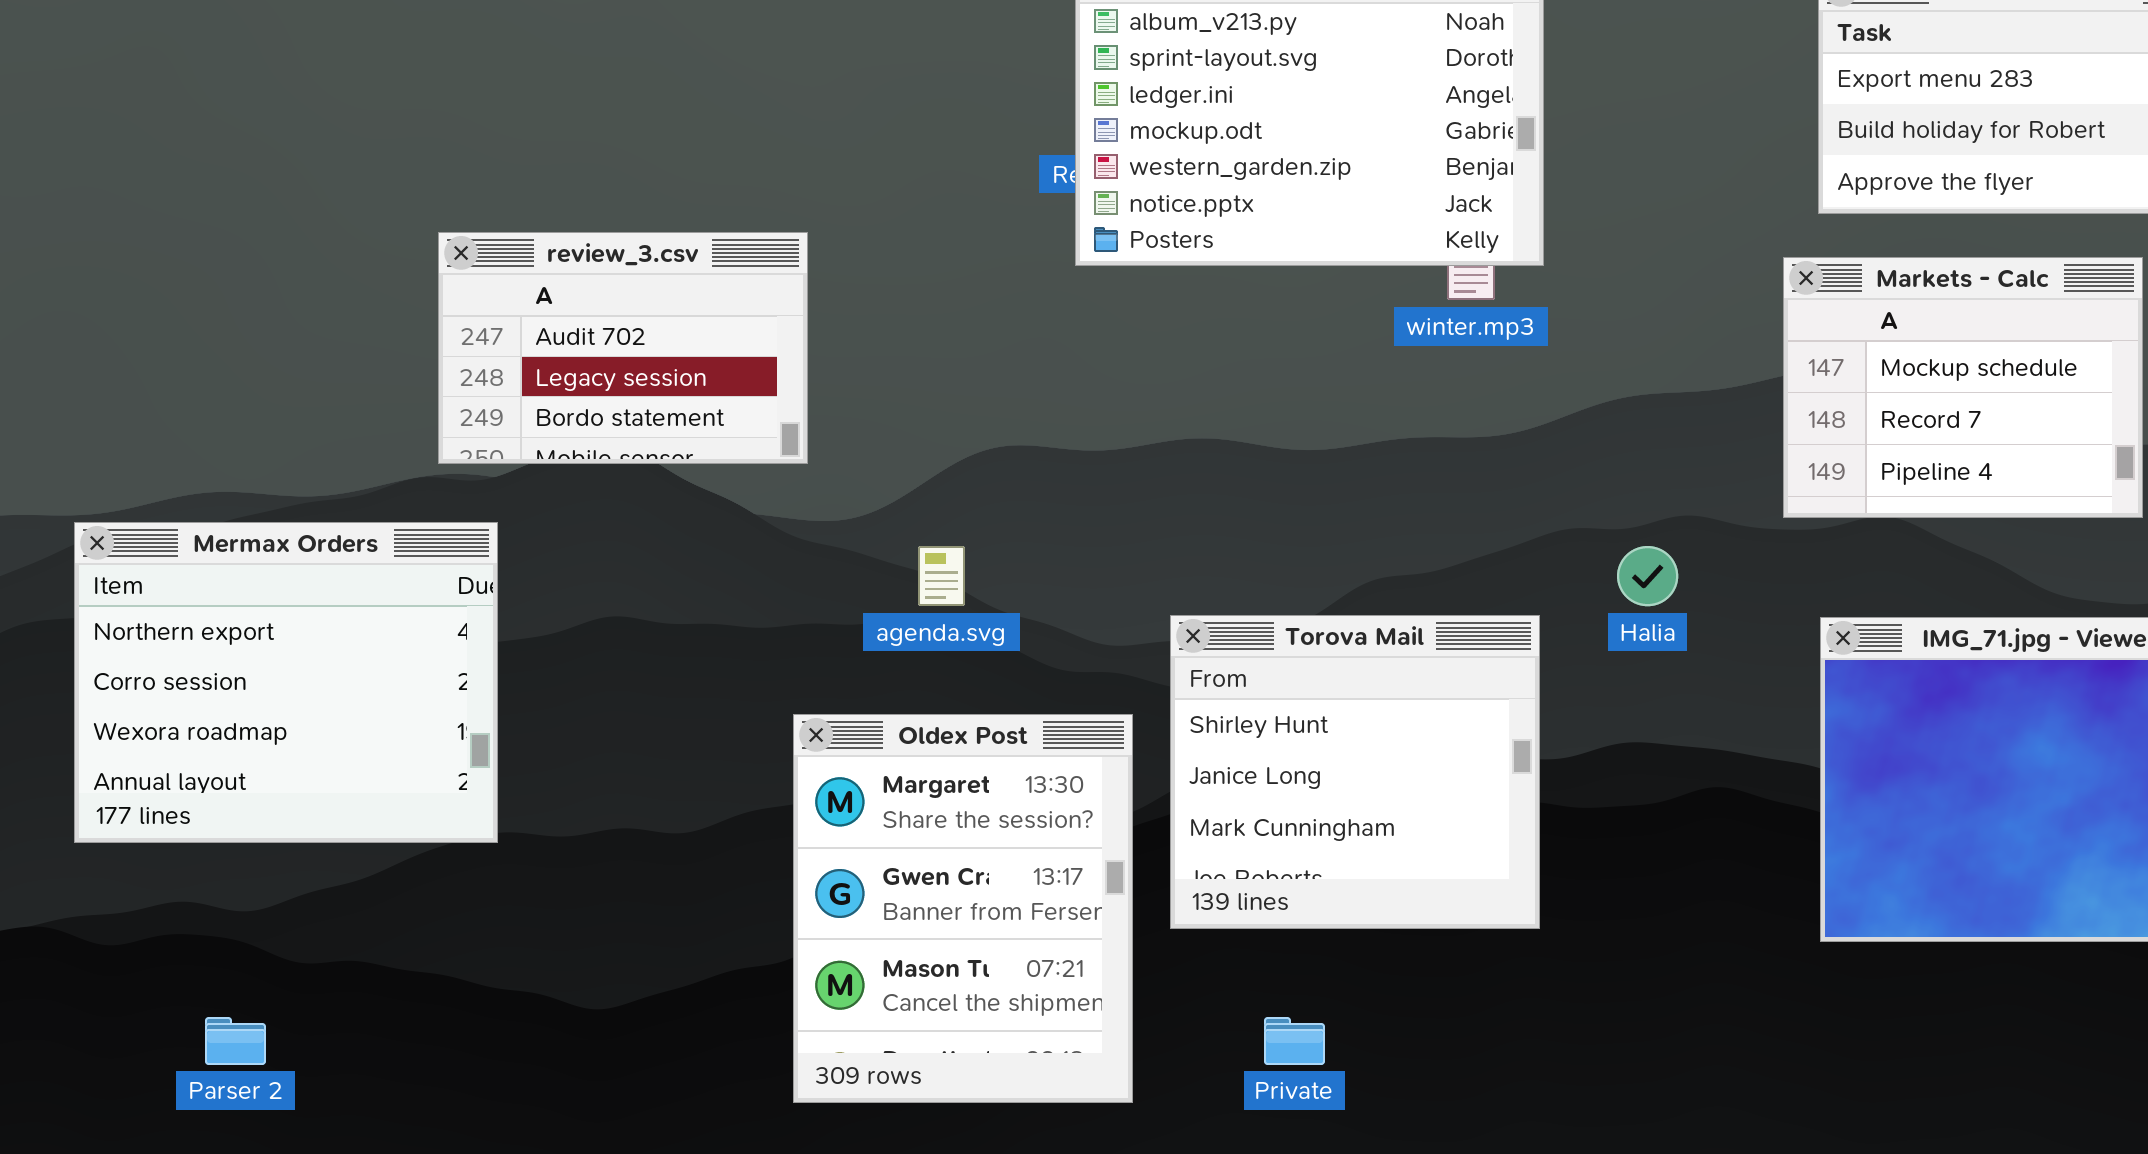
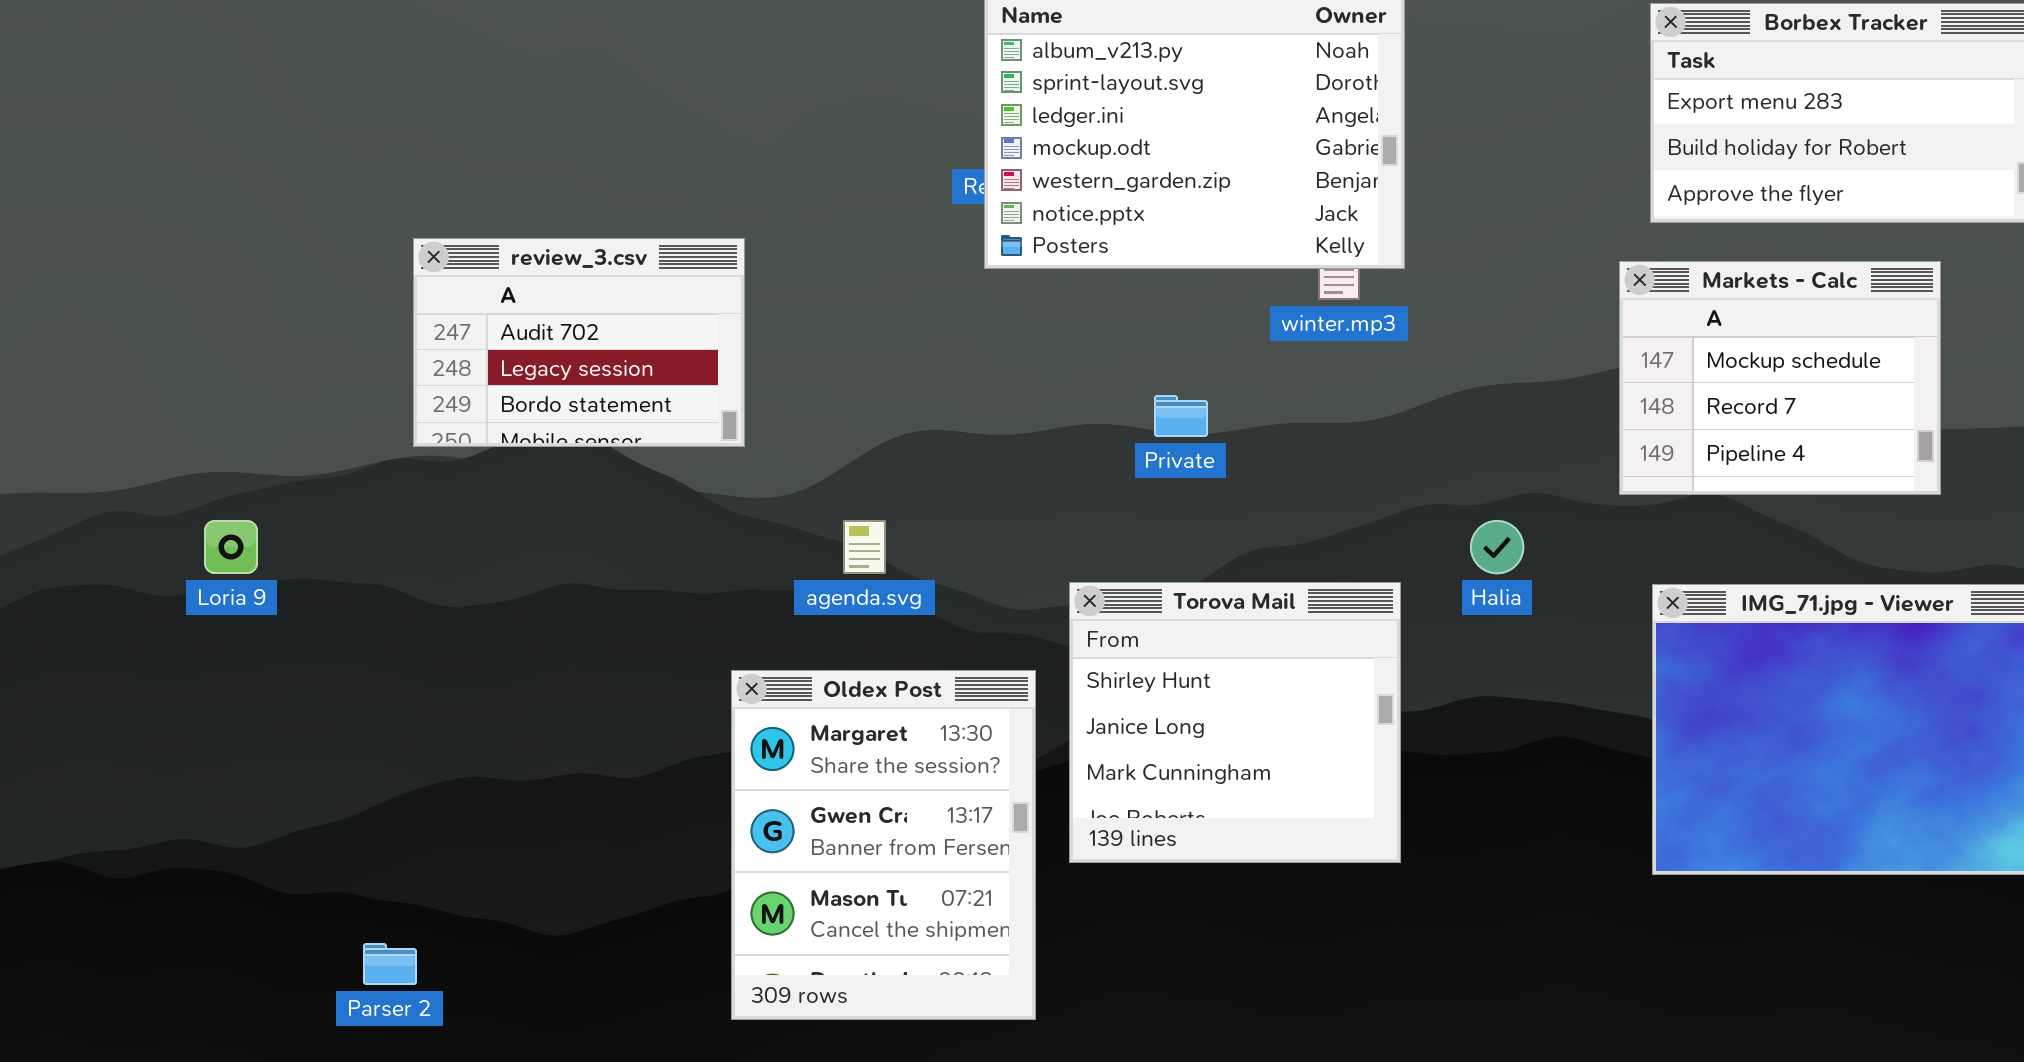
Mermax Orders: [74,522,498,843] -> none, closed
Parser 2: [205,1017,266,1065] -> [363,943,417,985], moved
Private: [1264,1017,1325,1065] -> [1154,395,1208,437], moved

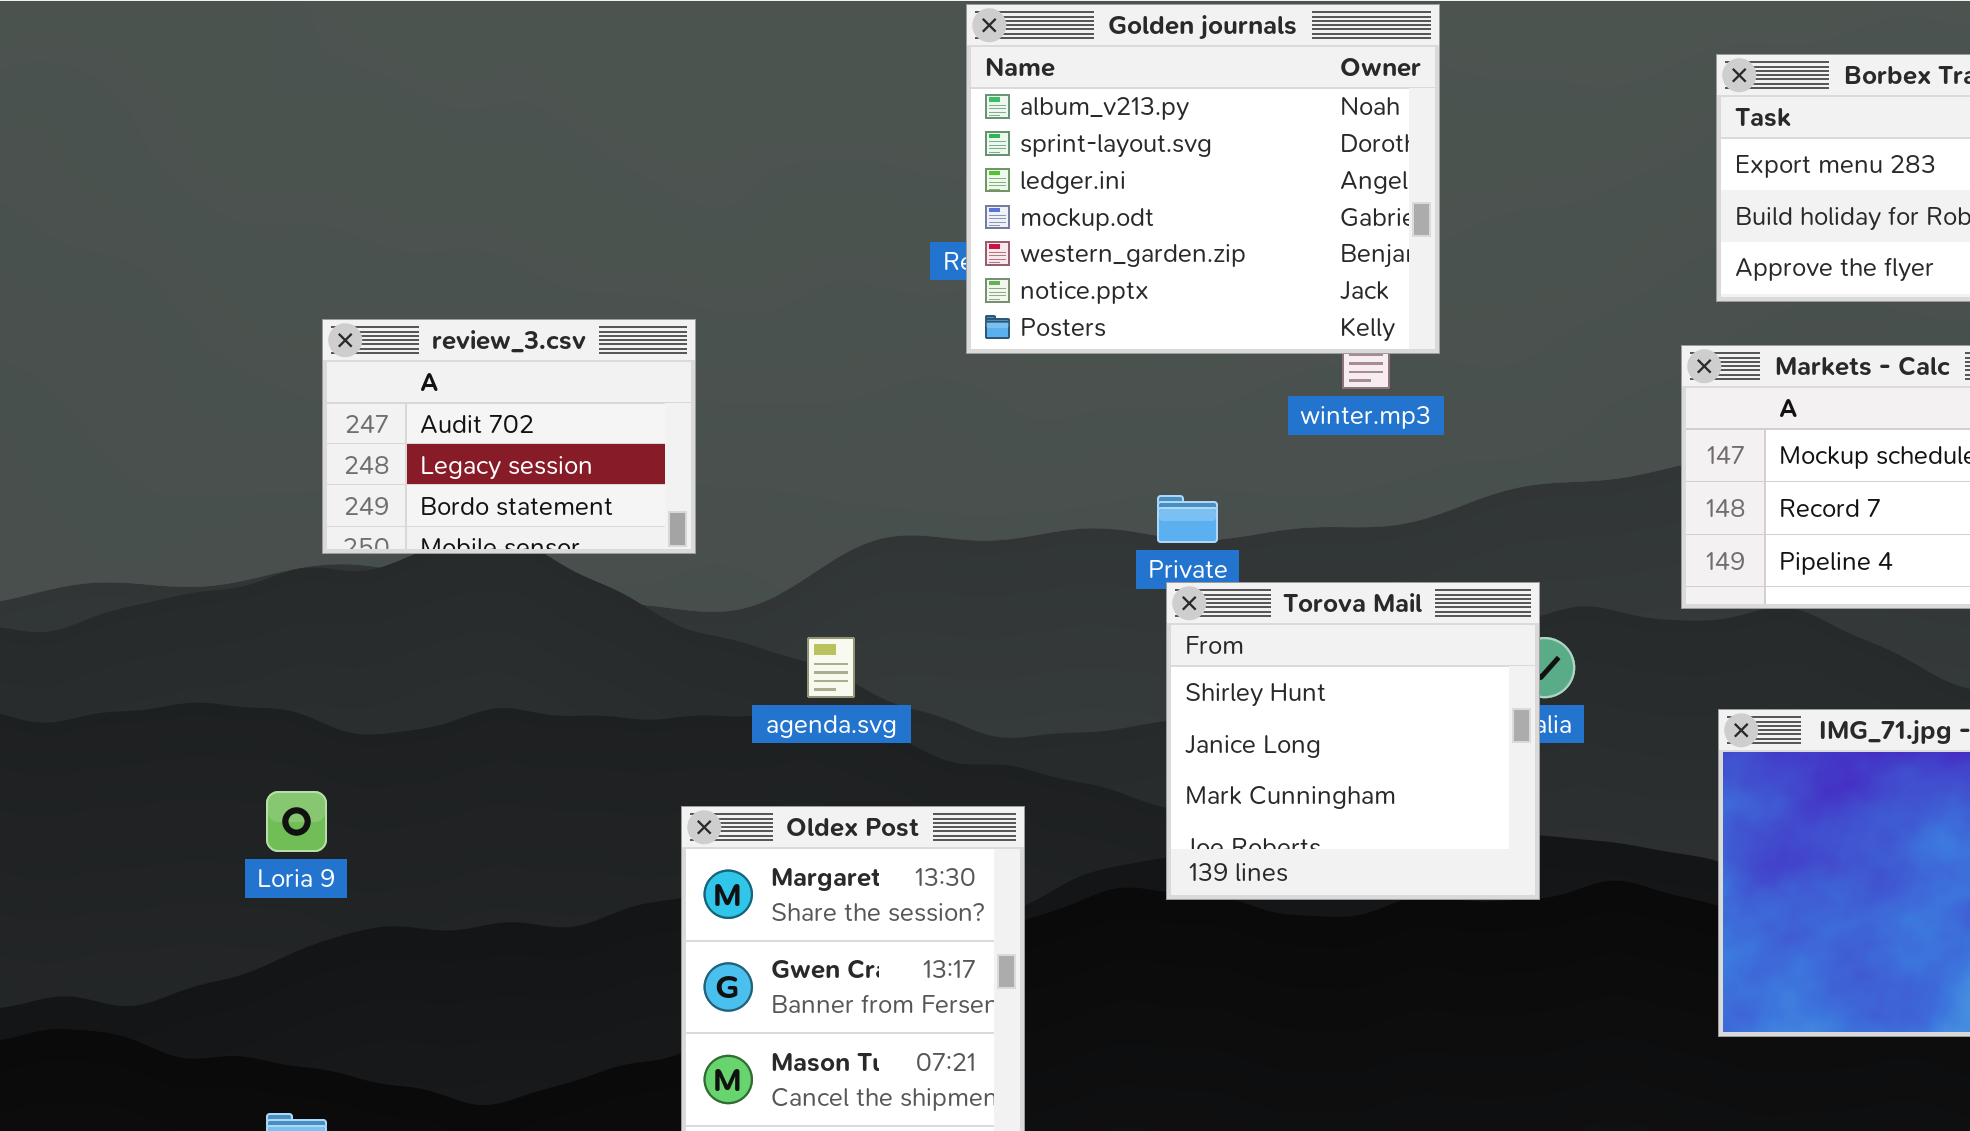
Loria 9: [204,520,258,574] -> [266,791,327,852], moved
Torova Mail: [1069,582,1401,863] -> [1166,582,1540,900], moved

